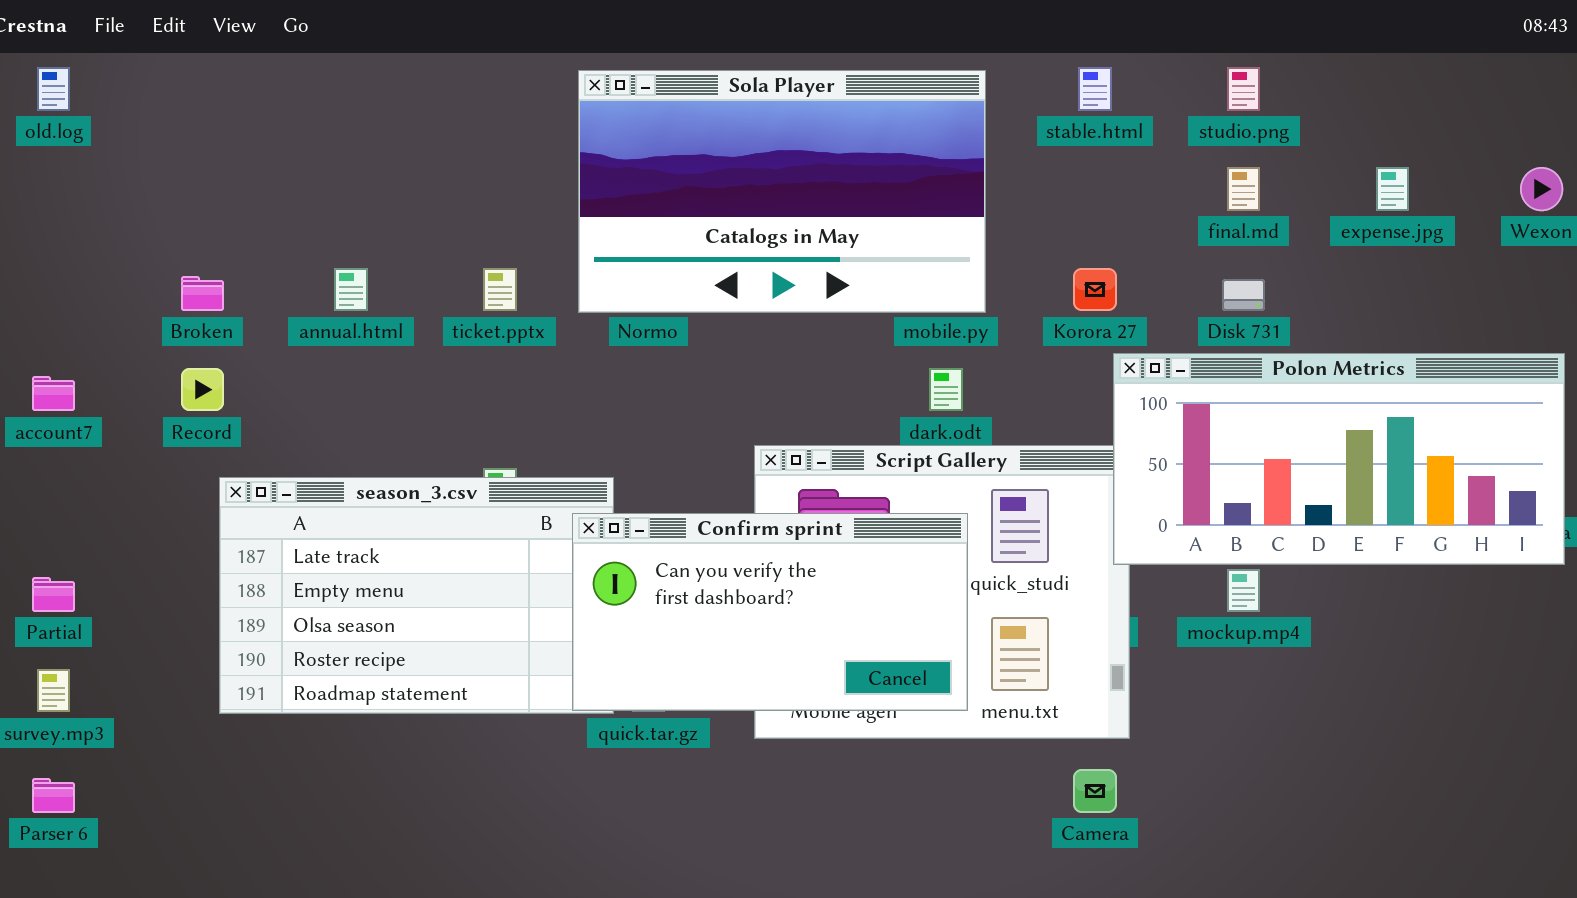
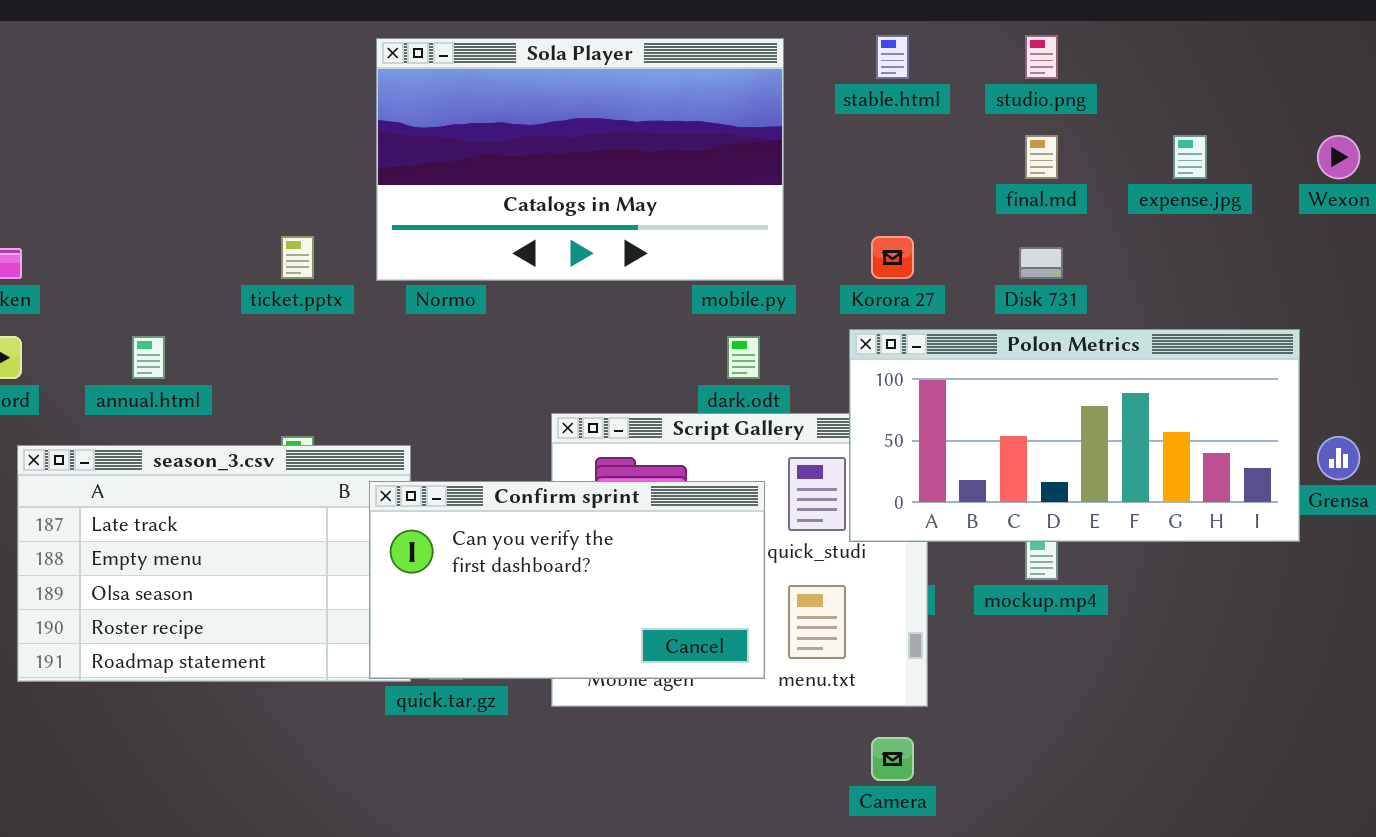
annual.html: [334,268,368,311] -> [132,336,165,379], moved
Polon Metrics: [1113,353,1565,565] -> [849,329,1300,542], moved

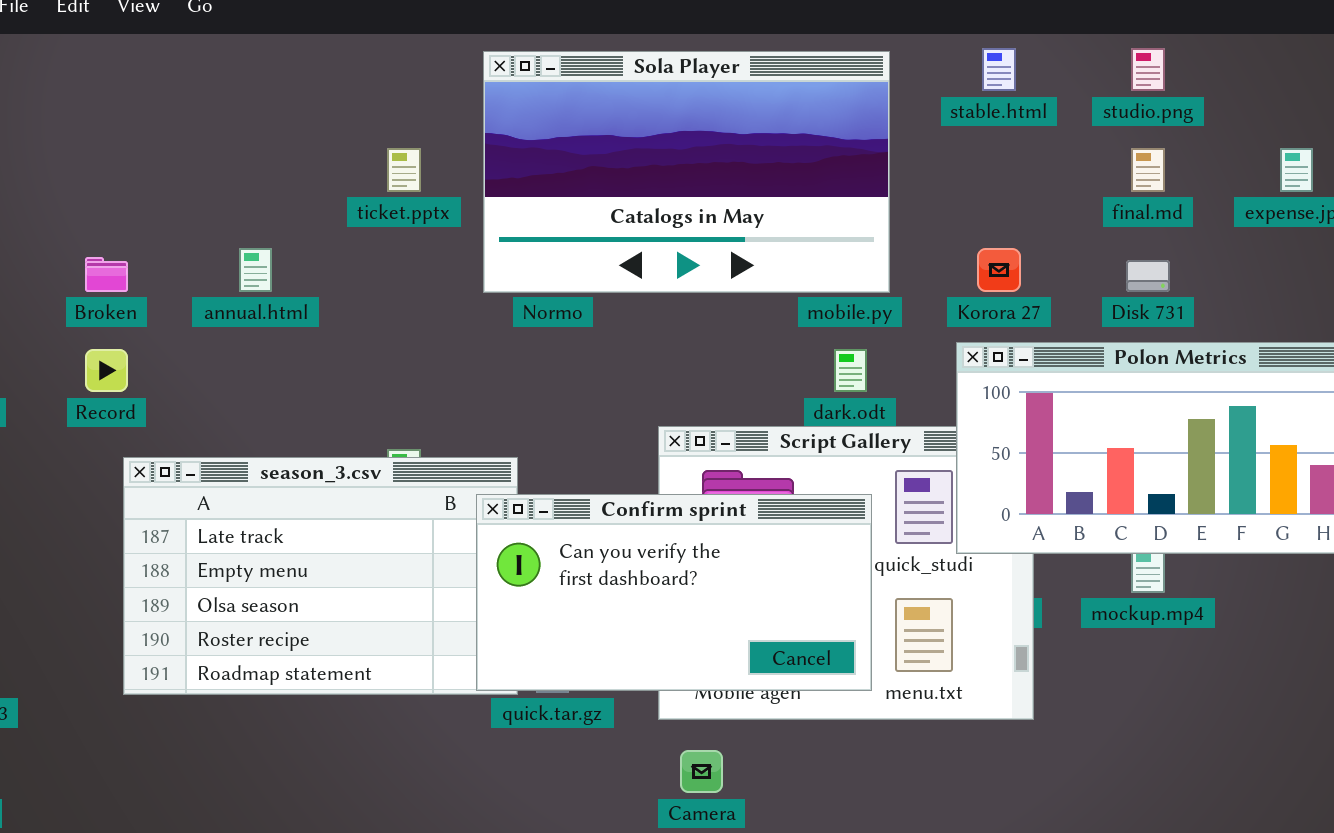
ticket.pptx: [281,236,314,279] -> [387,148,421,192], moved
annual.html: [132,336,165,379] -> [239,248,272,292], moved
Camera: [871,737,914,781] -> [680,750,723,793], moved

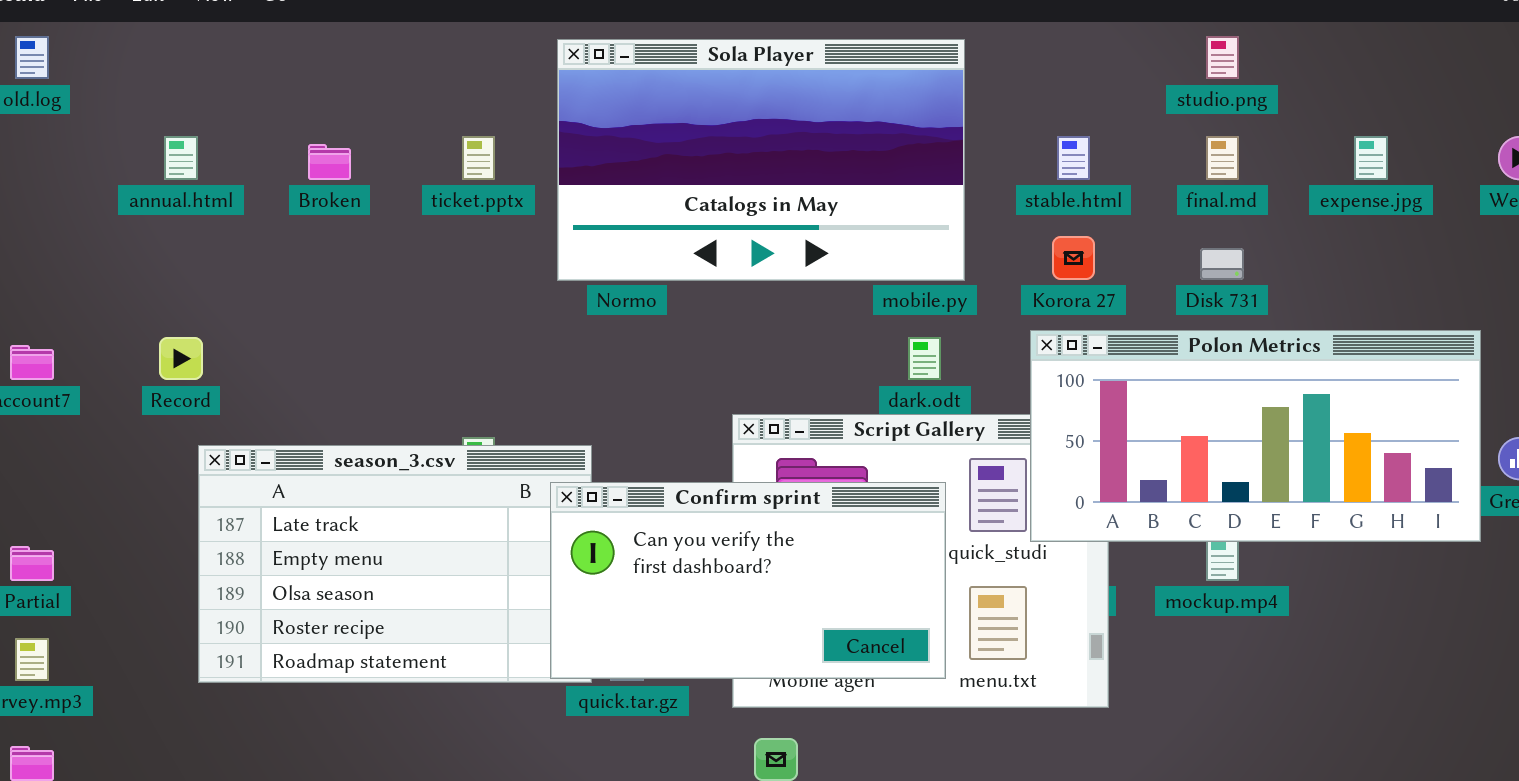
stable.html: [982,48,1016,91] -> [1057,136,1090,180], moved
annual.html: [239,248,272,292] -> [164,136,198,180], moved
Broken: [85,257,128,292] -> [308,144,351,180], moved

